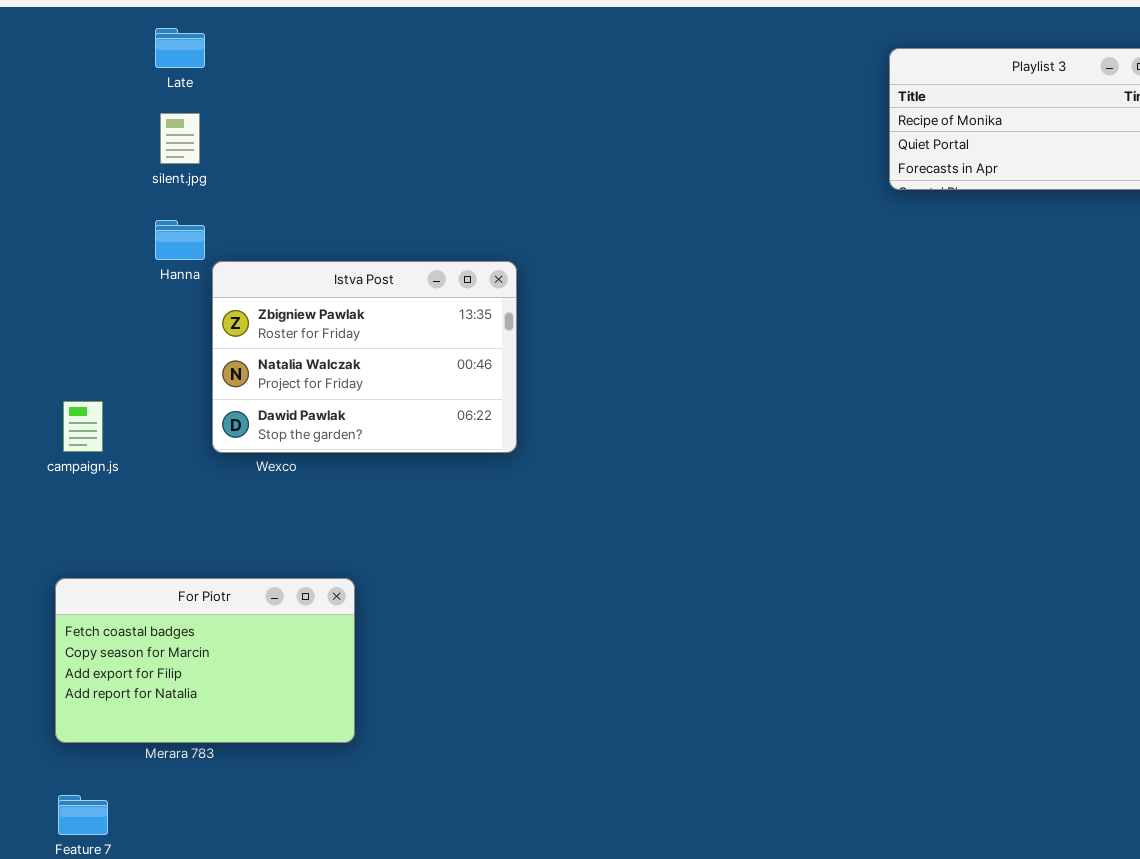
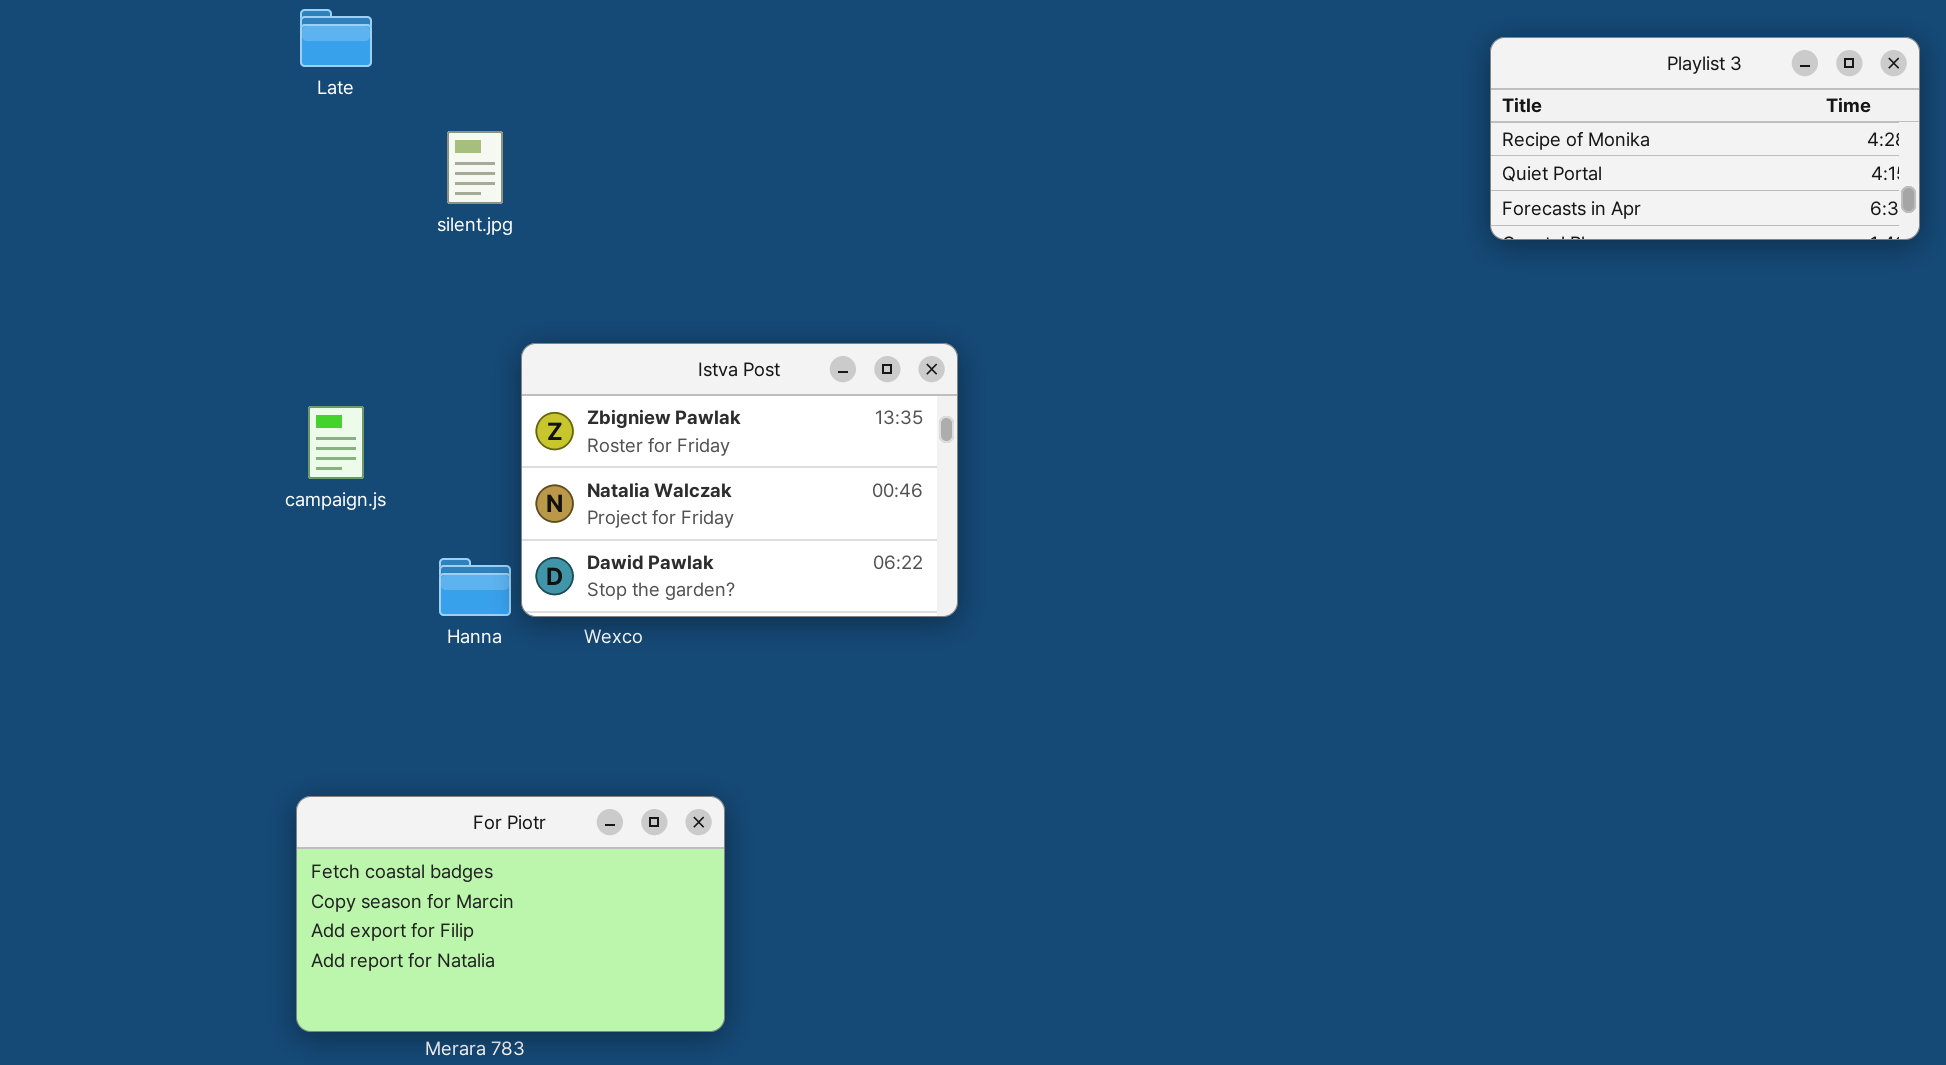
Late: [155,28,205,68] -> [300,9,372,67], moved
Hanna: [155,220,205,260] -> [439,558,511,616], moved
campaign.js: [63,401,103,452] -> [308,406,364,479], moved

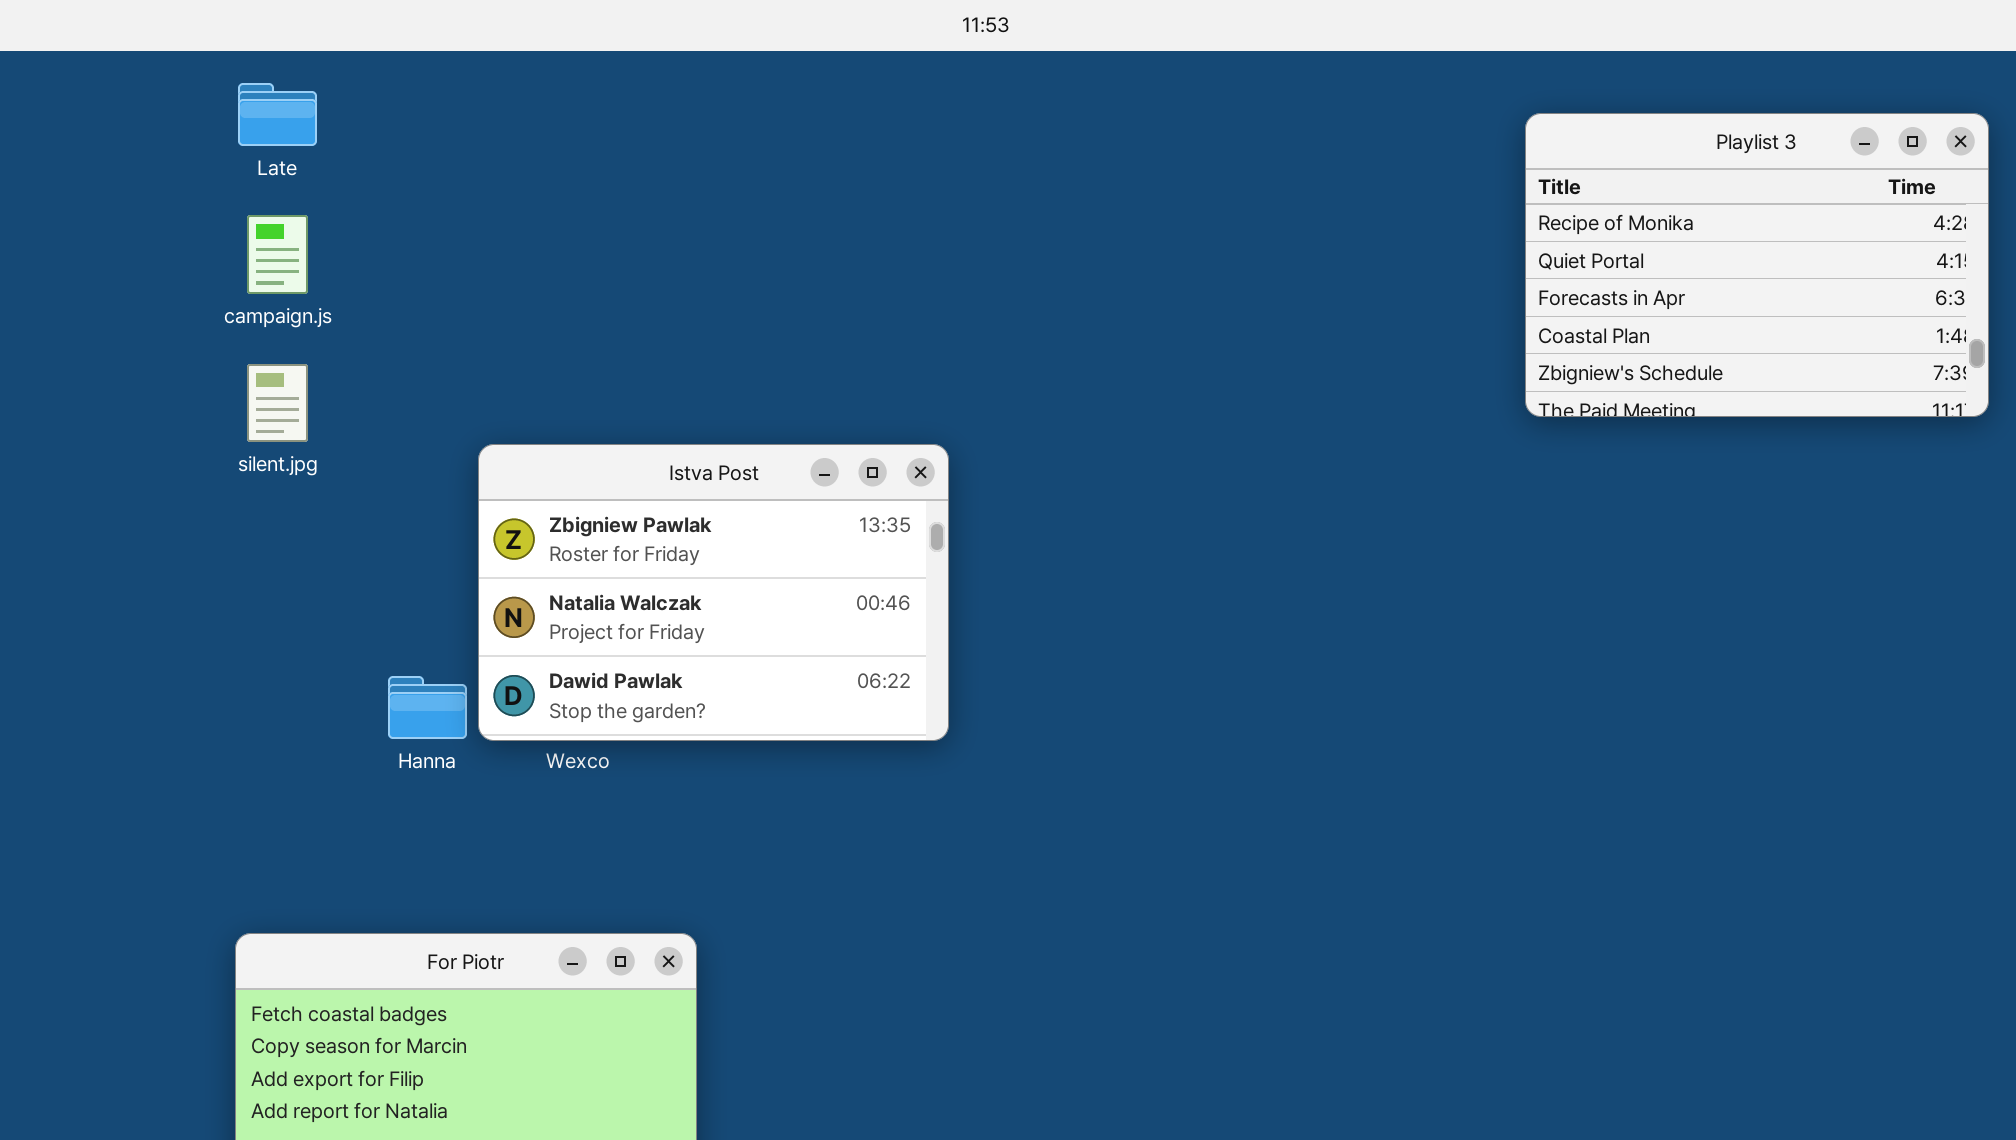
Playlist 3: [1490,37,1920,240] -> [1525,113,1989,417], resized
silent.jpg: [447,131,503,204] -> [247,364,308,442], moved
campaign.js: [308,406,364,479] -> [247,215,308,294], moved

